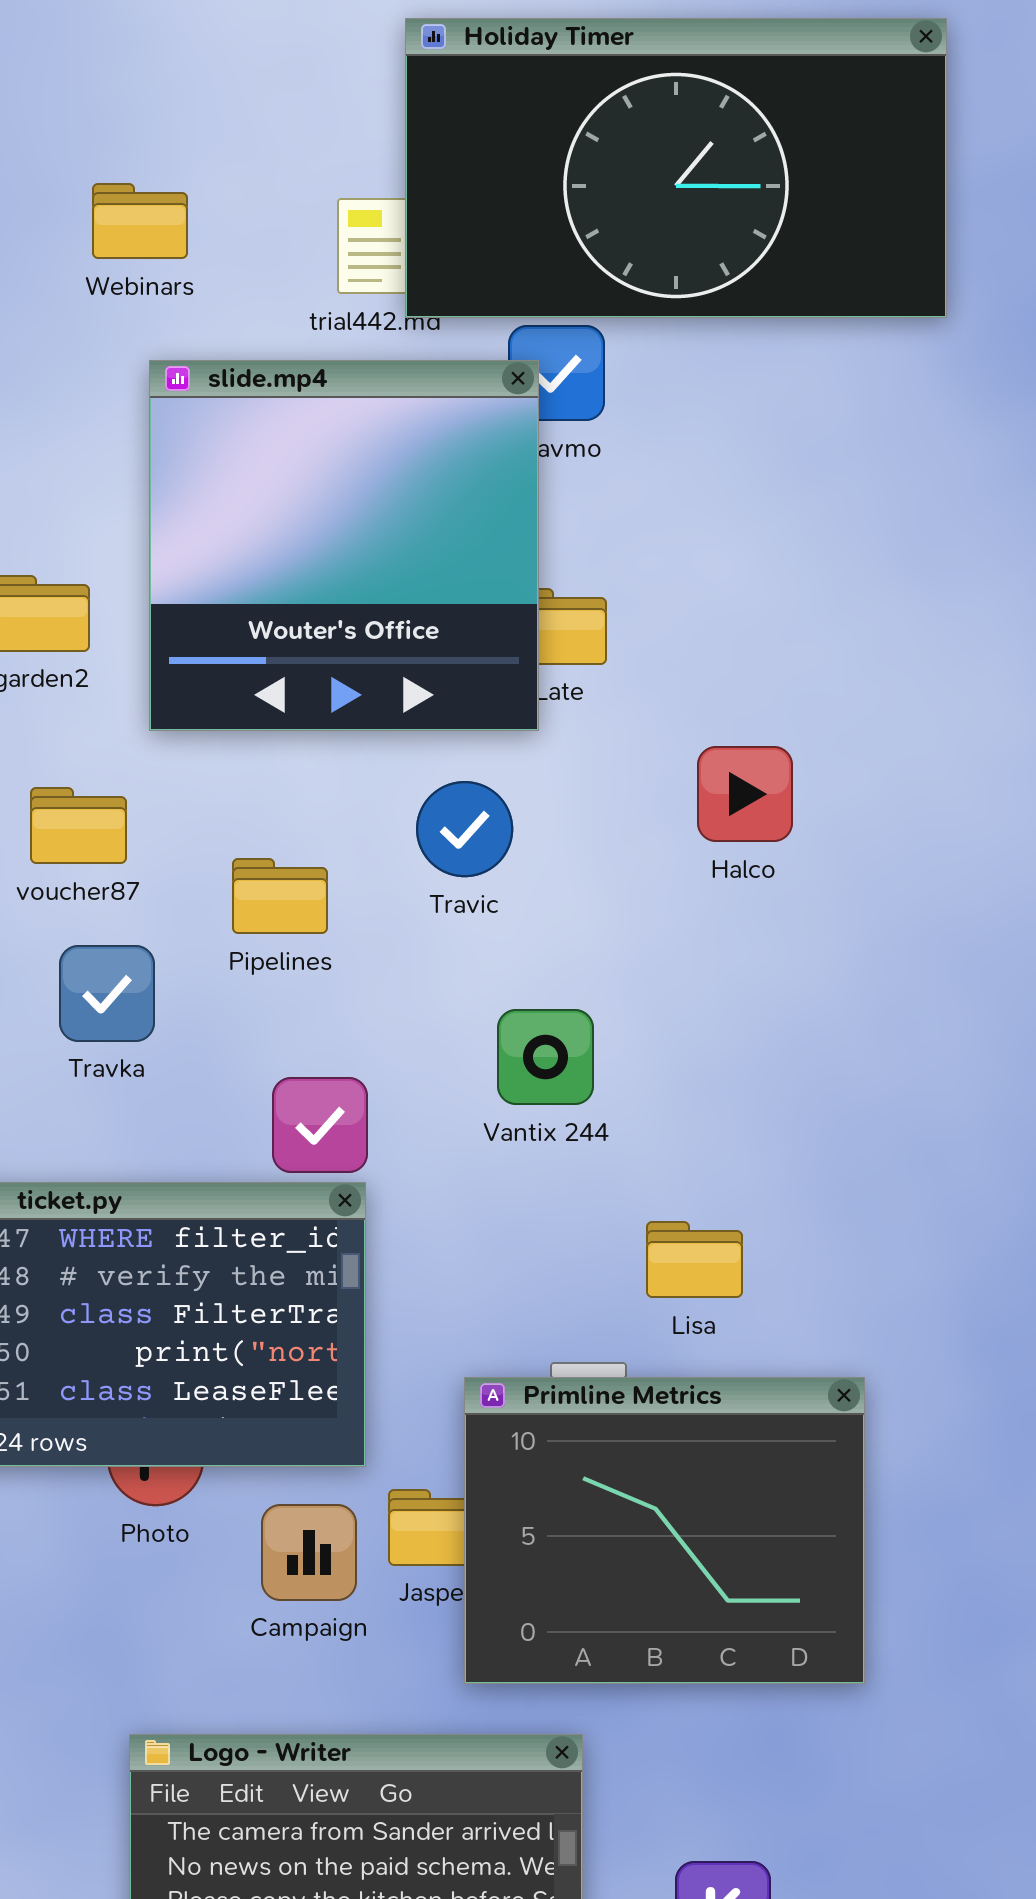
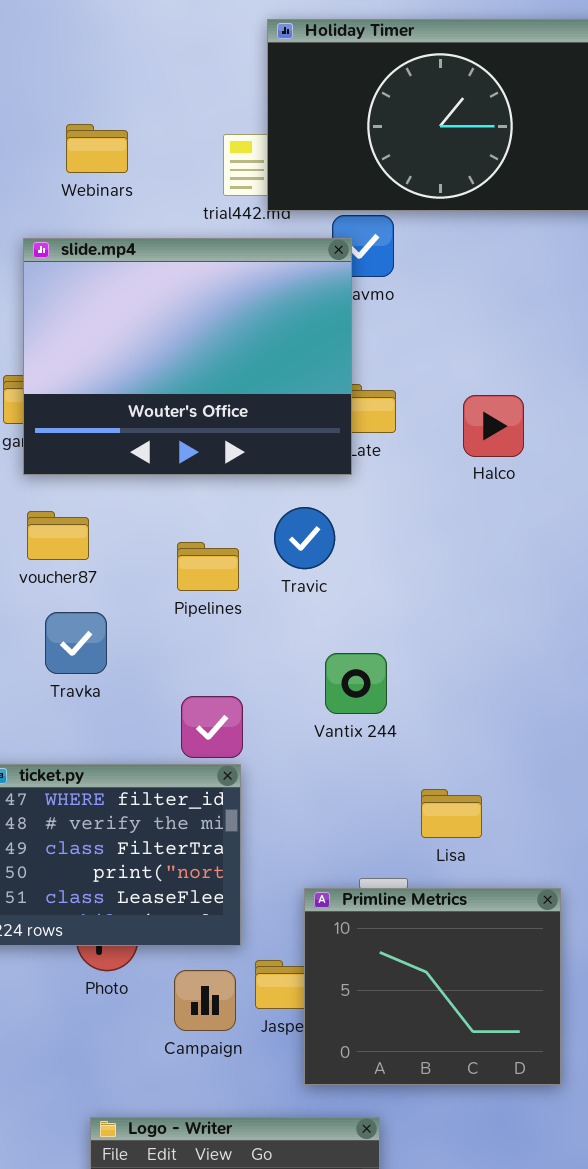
slide.mp4: [149,360,539,731] -> [23,238,352,475], resized
Halco: [697,746,793,842] -> [463,395,524,457], moved
Pipelines: [232,858,328,934] -> [177,542,239,591], moved

